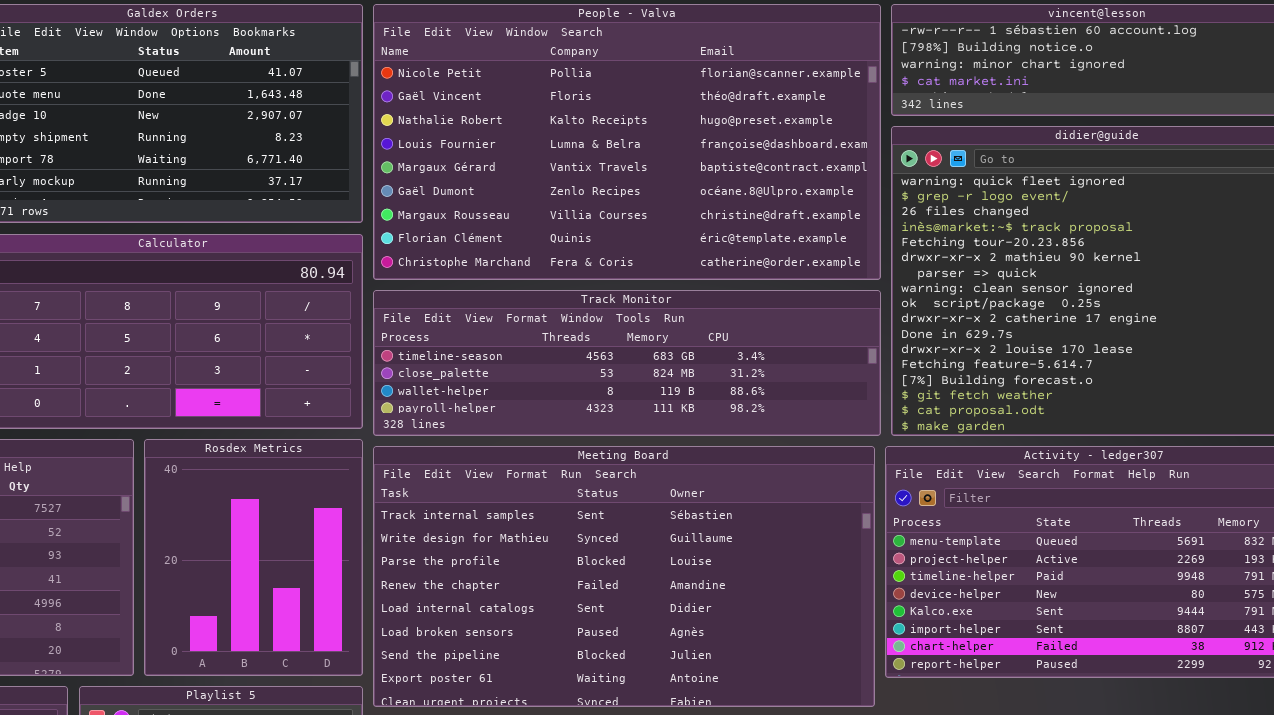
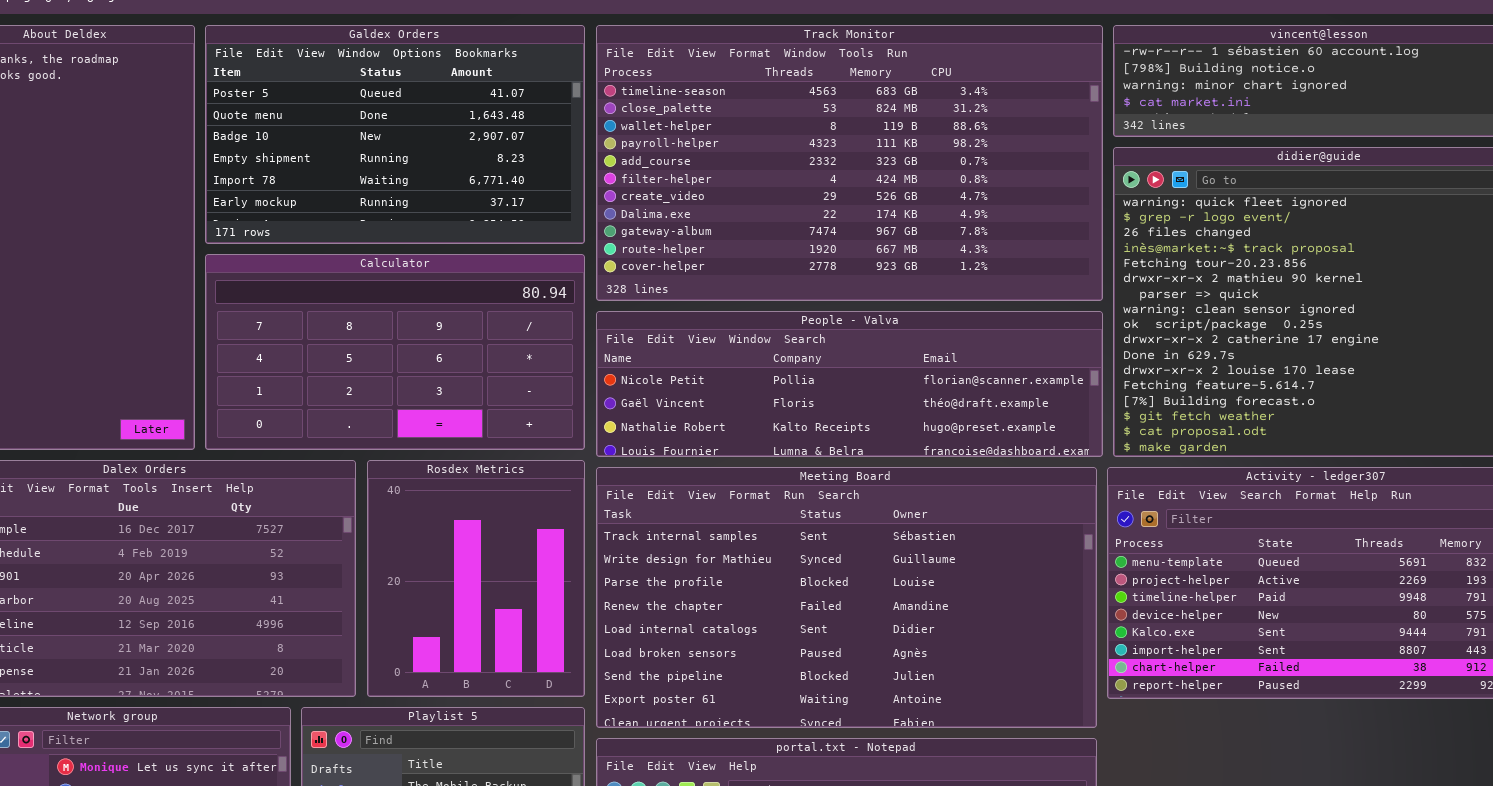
People - Valva: [373,4,881,280] -> [596,311,1103,457], moved, resized
Track Monitor: [373,290,881,436] -> [596,25,1103,301], moved, resized

